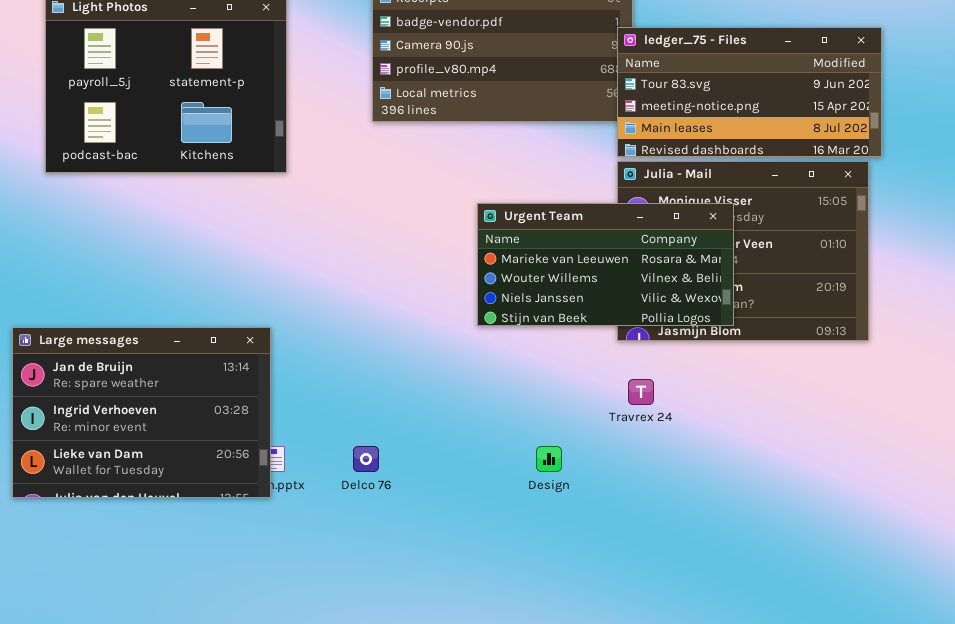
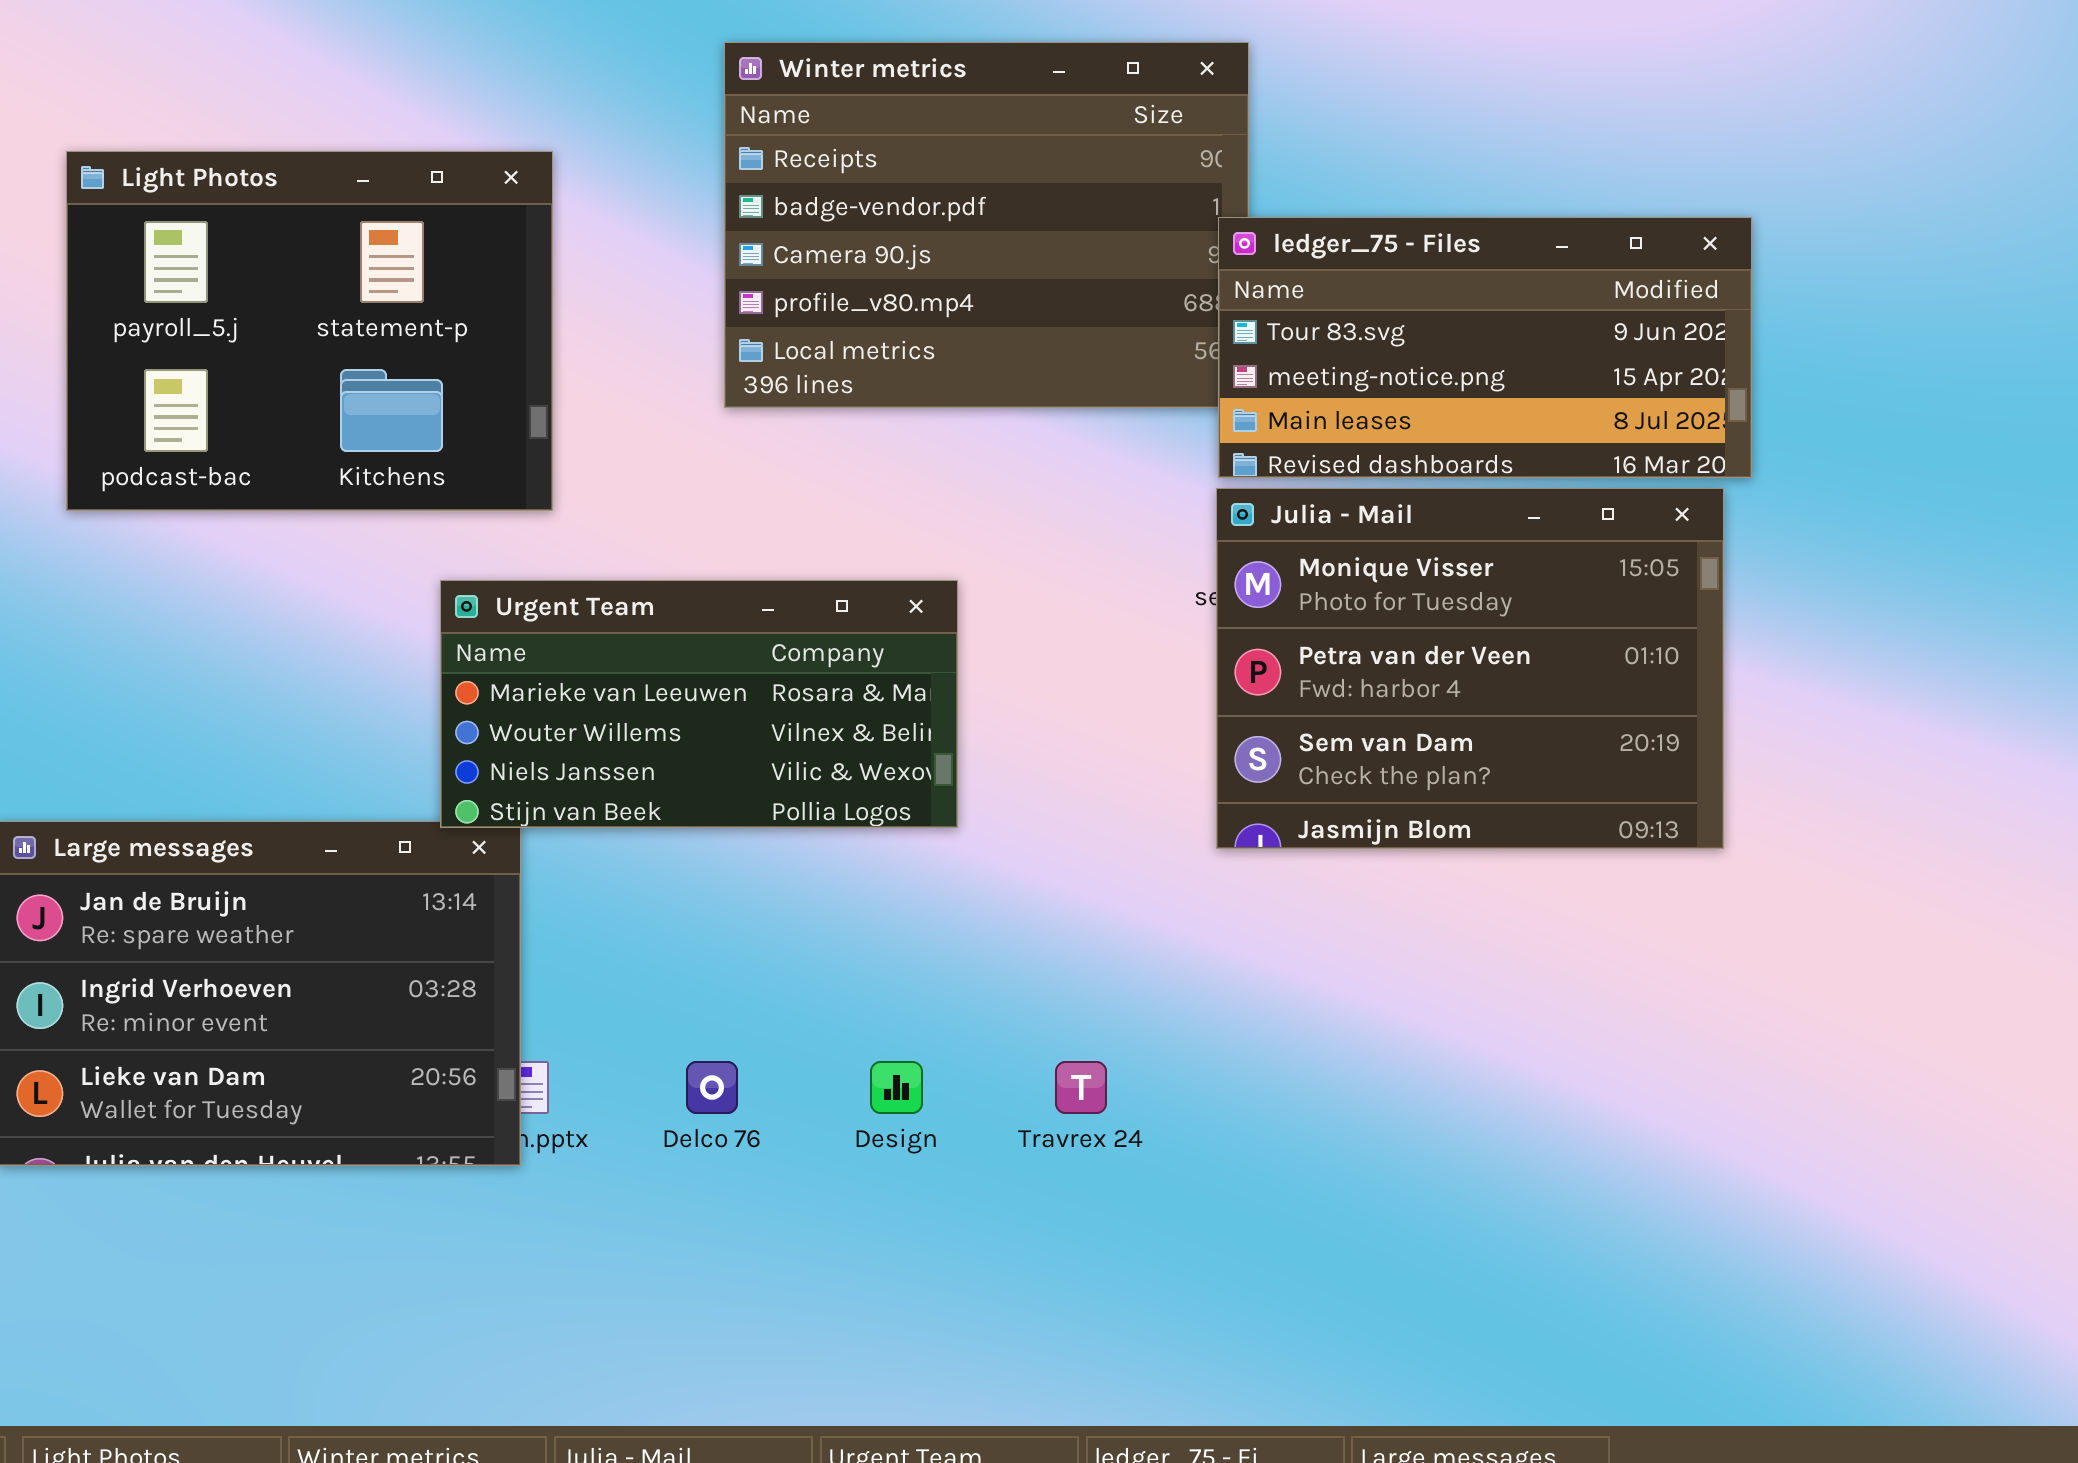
Urgent Team: [477,203,734,326] -> [440,580,958,828], moved
Travrex 24: [628,379,654,405] -> [1055,1061,1107,1114], moved
Design: [536,446,562,472] -> [870,1061,923,1114], moved

